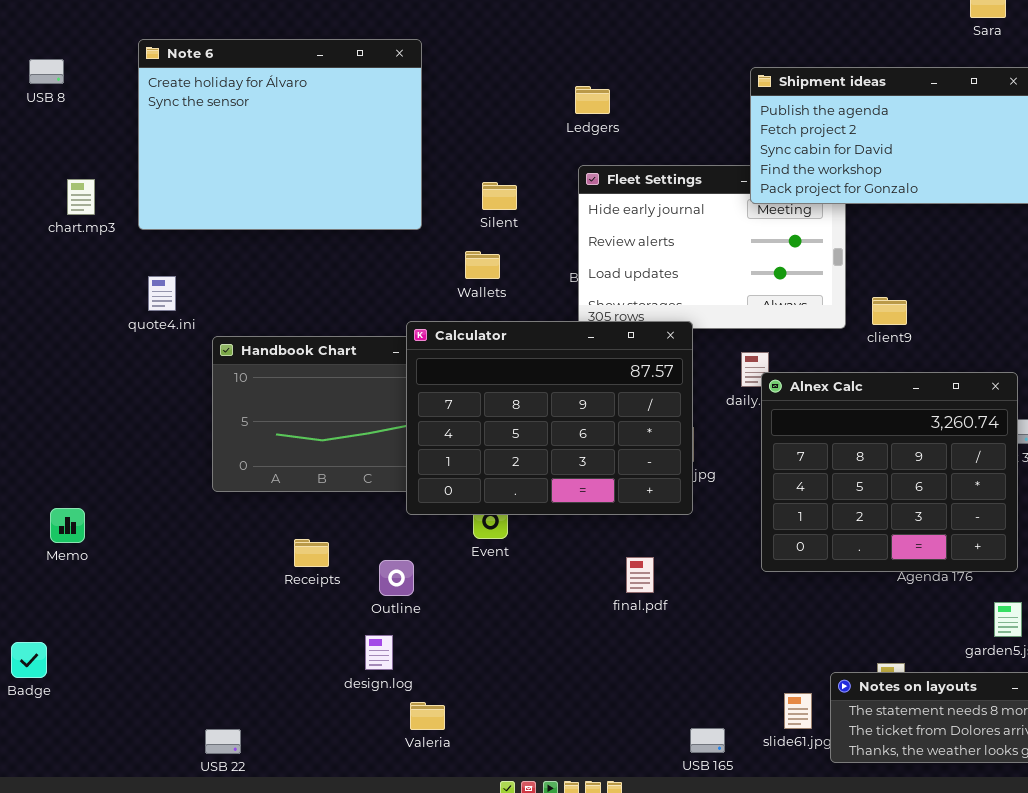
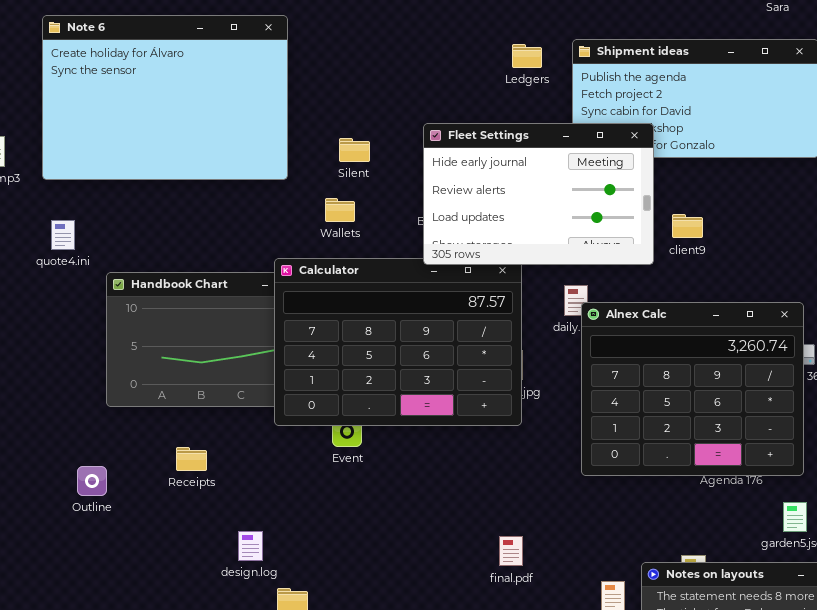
Ledgers: [575,86,610,114] -> [512,44,542,68], moved
Fleet Settings: [578,165,846,329] -> [423,123,654,265], raised
client9: [872,297,907,325] -> [672,214,703,238], moved
final.pdf: [626,557,654,593] -> [499,536,523,566], moved
Outline: [379,560,414,596] -> [77,466,107,496], moved

